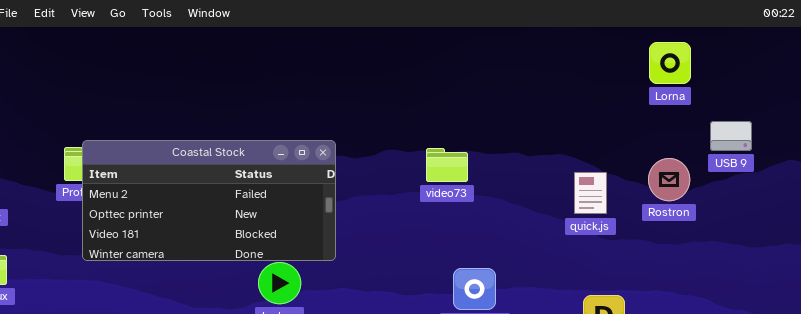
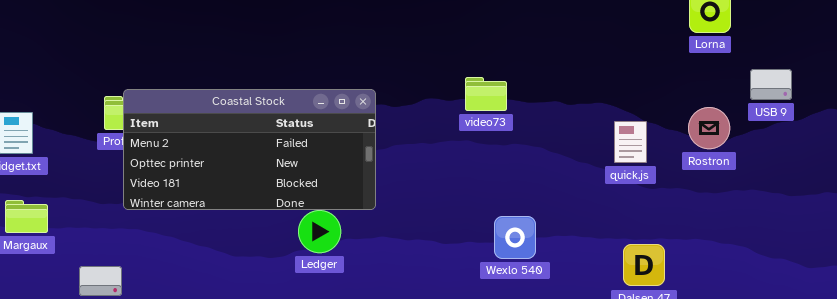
video73: [426,148,468,182] -> [465,77,507,111], moved

